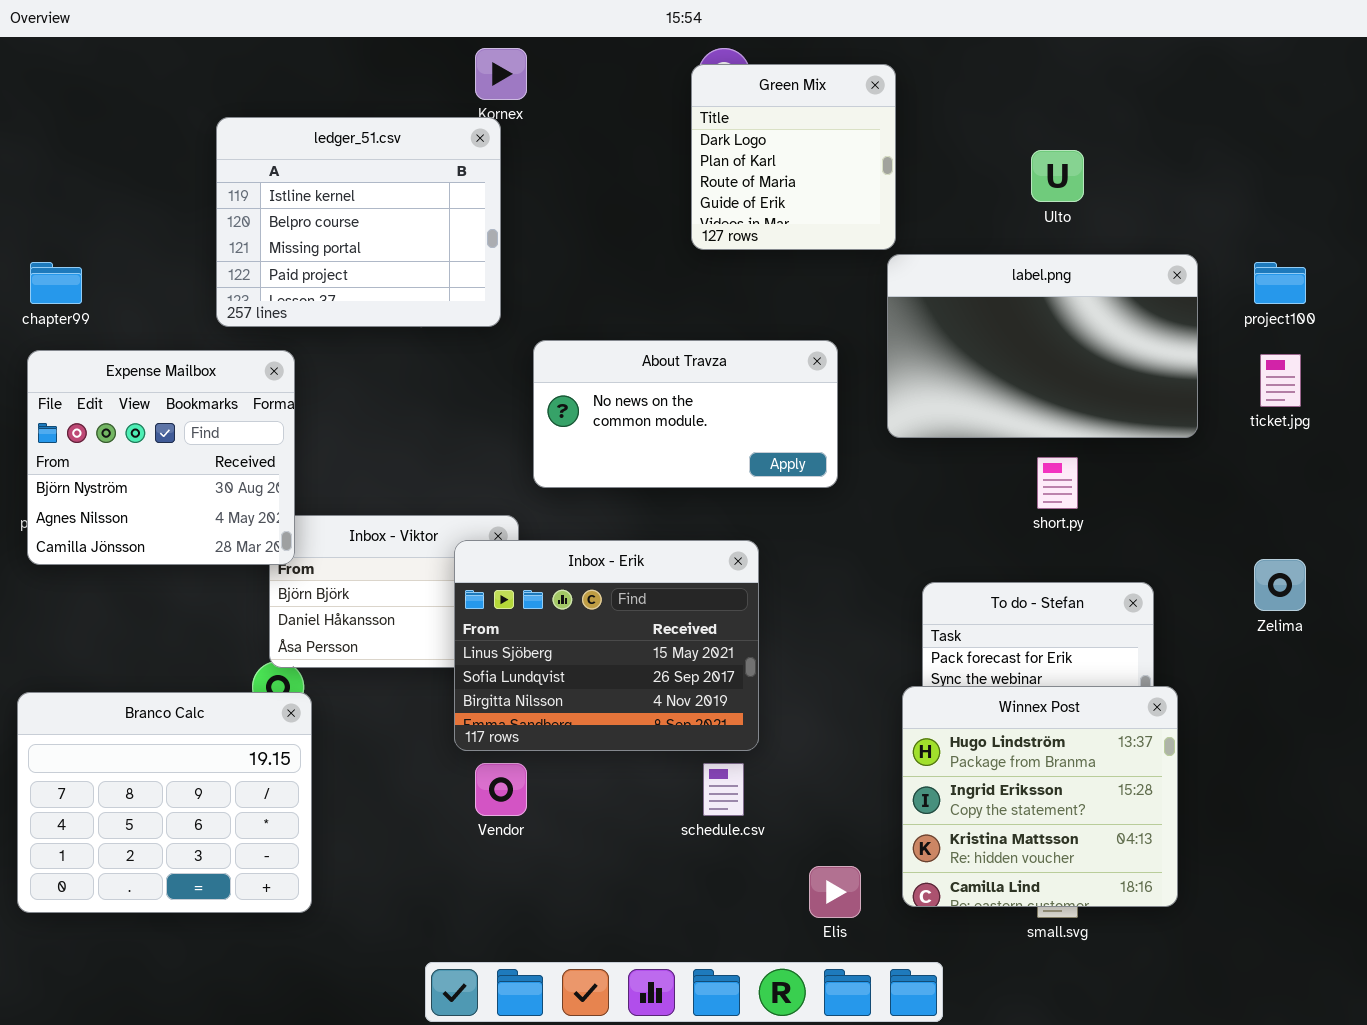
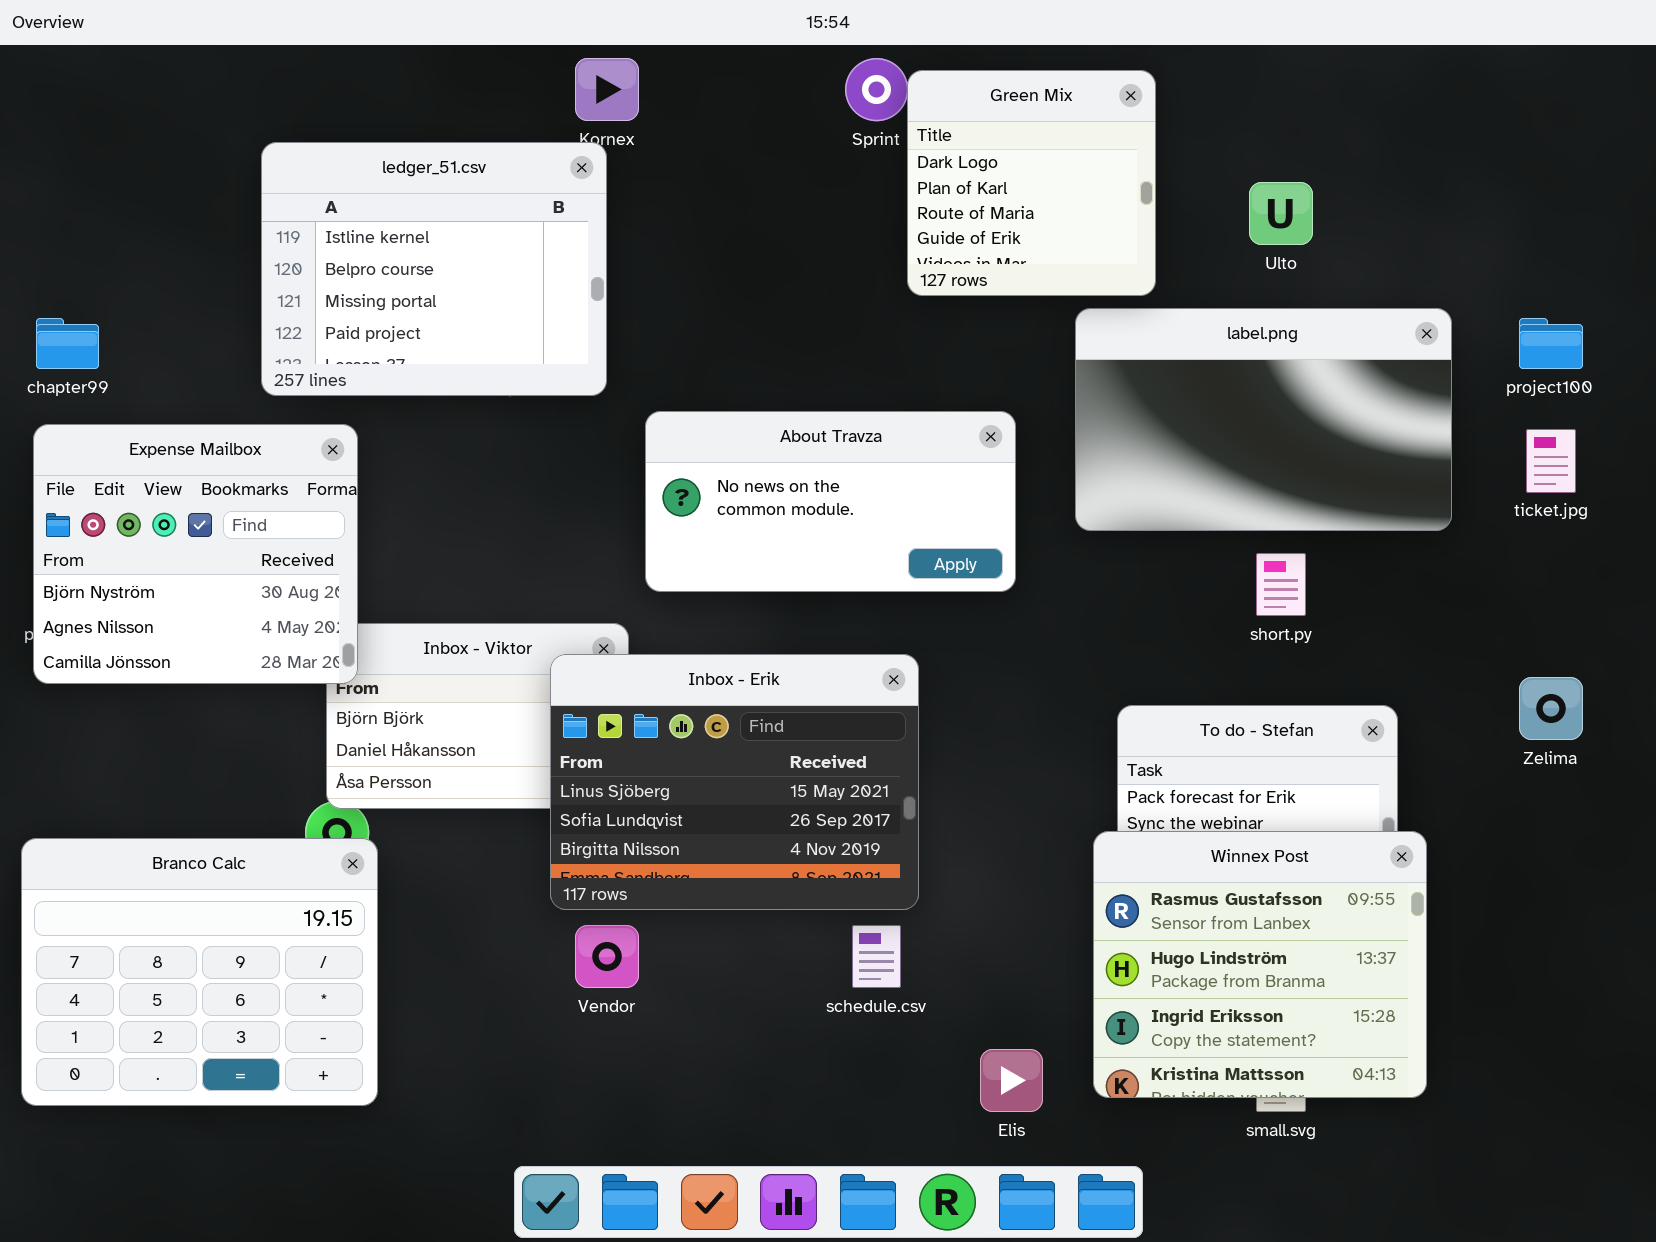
Green Mix: [691,64,896,250] -> [907,70,1156,296], moved
Winnex Post: [902,686,1178,907] -> [1093,831,1427,1098], scrolled up 1 row

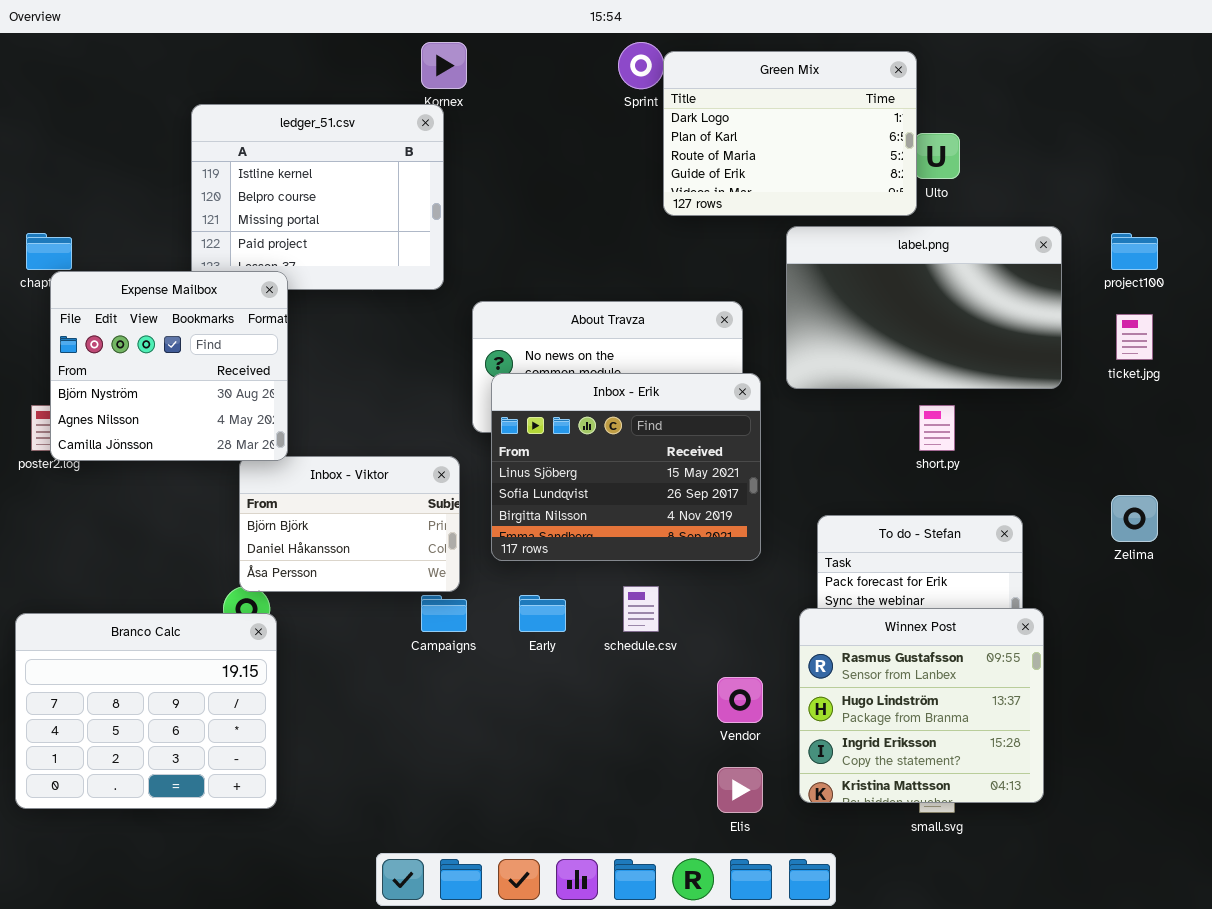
Green Mix: [907,70,1156,296] -> [663,51,917,216], resized
Expense Mailbox: [33,424,358,684] -> [50,271,288,461], moved
Inbox - Erik: [550,654,919,910] -> [491,373,761,561], moved
Vendor: [575,925,639,988] -> [717,677,763,723], moved
schedule.csv: [852,925,901,988] -> [623,586,659,632], moved

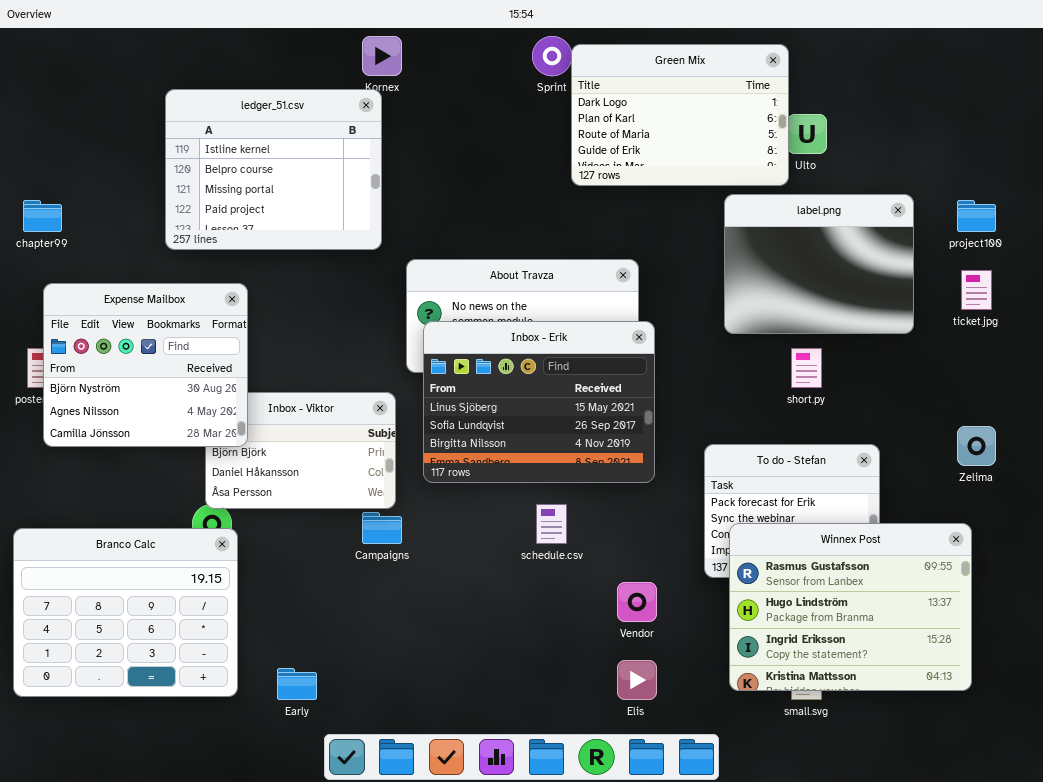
label.png: [786,226,1062,389] -> [724,194,914,334], resized
Expense Mailbox: [50,271,288,461] -> [43,283,248,447], moved
Early: [519,595,566,632] -> [277,668,317,700], moved
Winnex Post: [799,608,1044,803] -> [729,523,972,691], moved, resized

